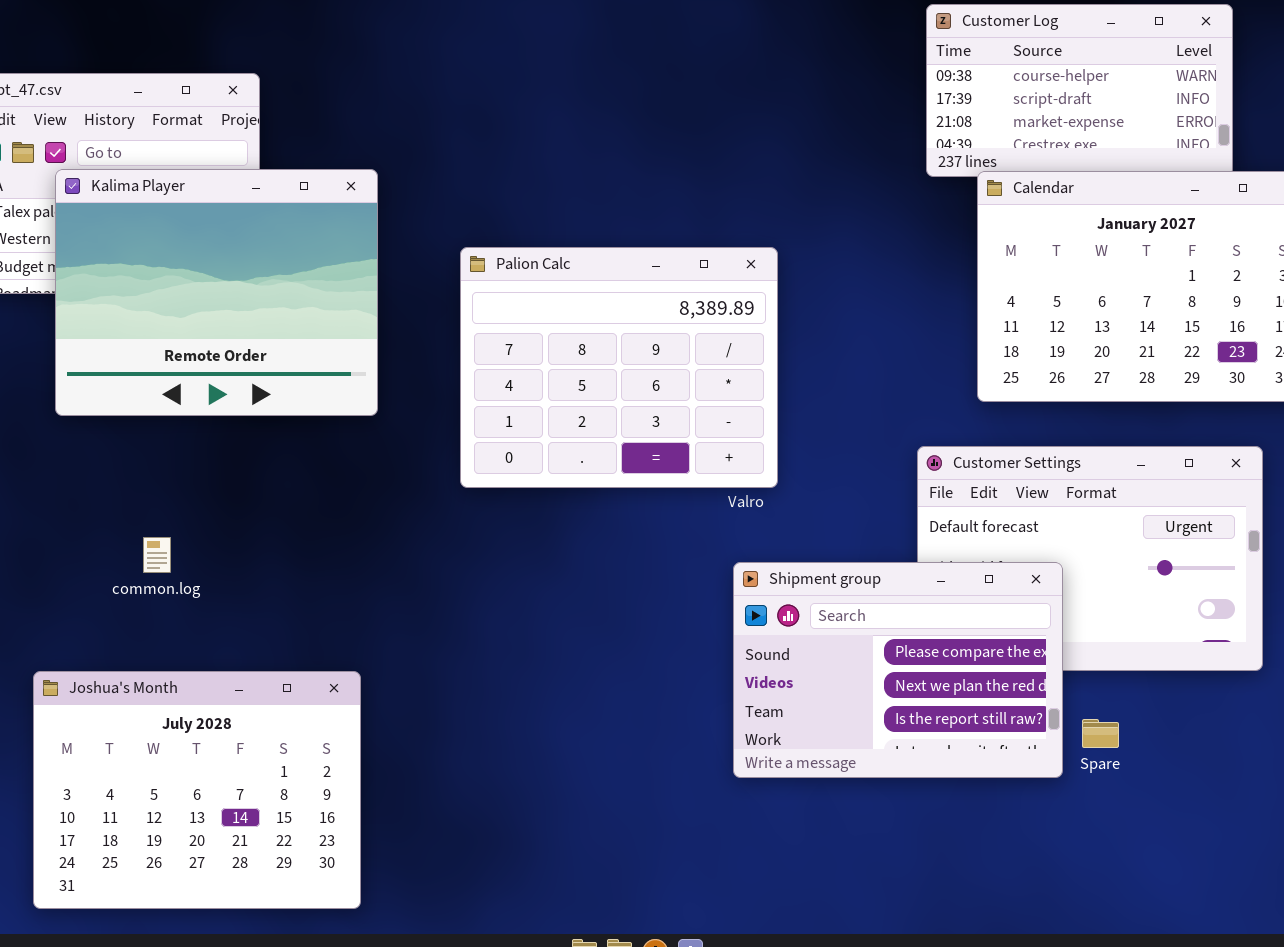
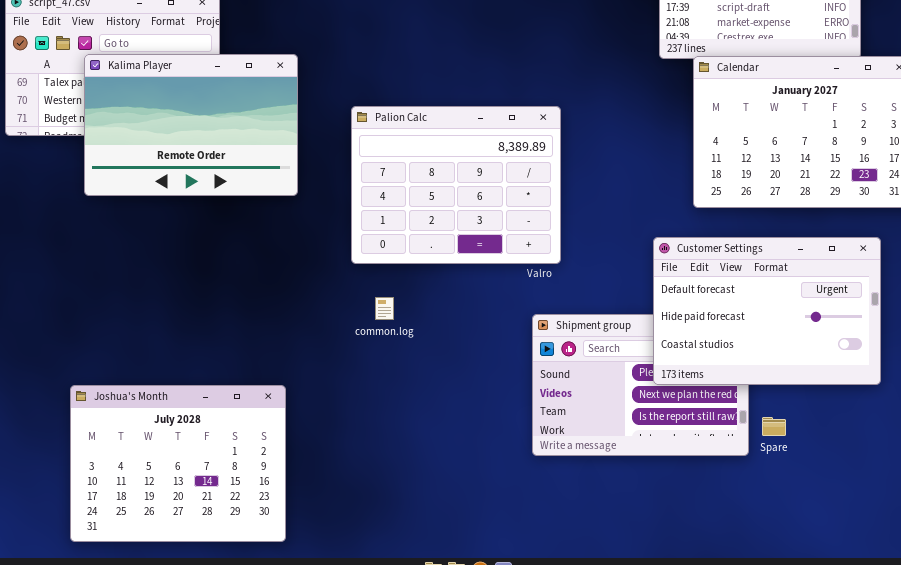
Kalima Player: [55,169,378,416] -> [84,54,298,196], resized
Customer Settings: [917,446,1263,671] -> [653,237,881,385], raised
common.log: [143,537,171,573] -> [375,297,394,320], moved

